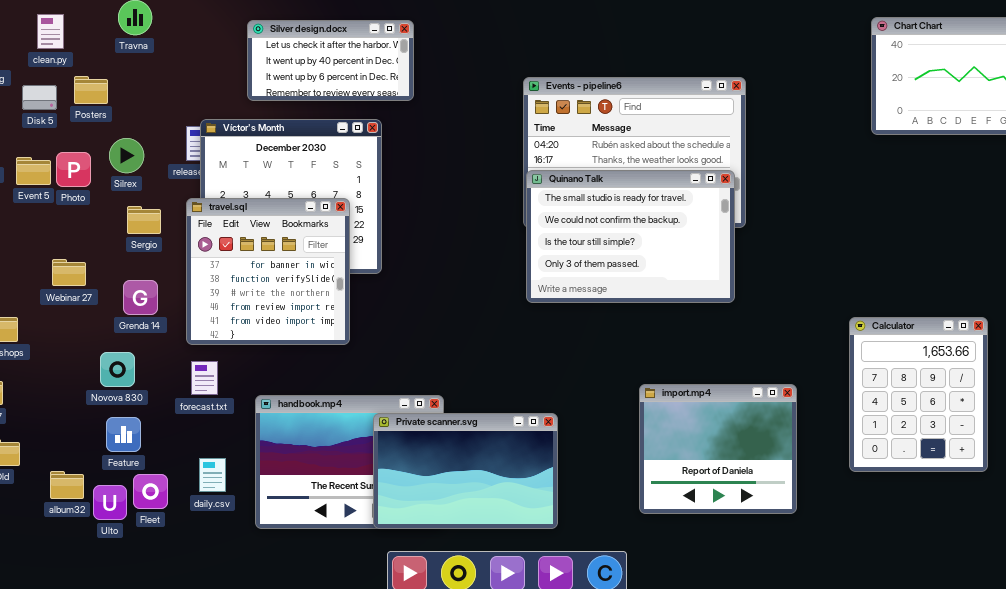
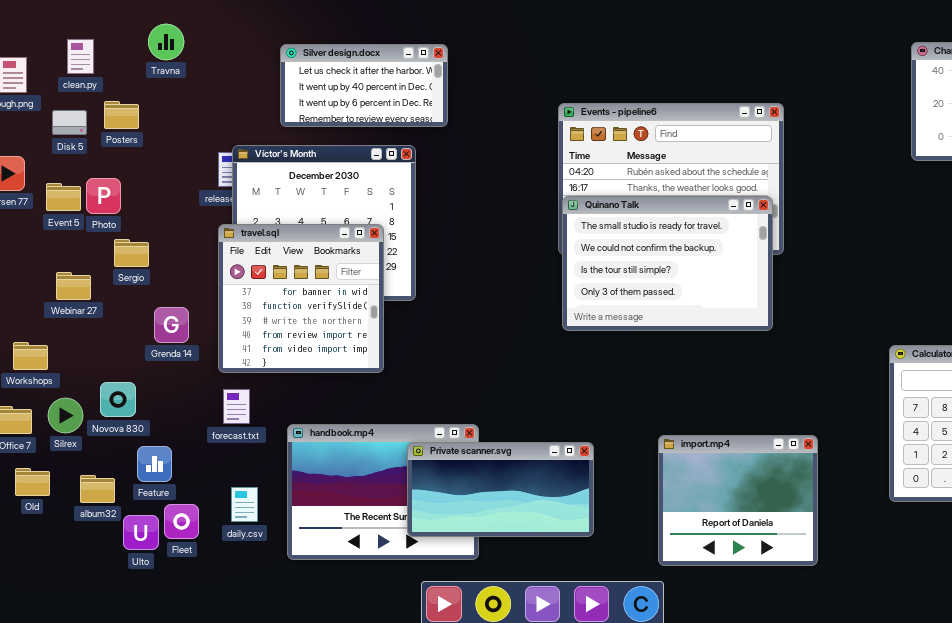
Silrex: [109,138,144,173] -> [48,398,83,433], moved
Sergio: [127,206,161,234] -> [114,239,149,267], moved
Webinar 27: [52,259,86,286] -> [56,272,91,300], moved
Novova 830: [100,352,135,387] -> [100,382,136,417], moved
import.mp4: [639,384,797,514] -> [658,435,818,566], moved
Private scanner.svg: [373,413,558,529] -> [407,442,594,537], resized
album32: [50,471,84,499] -> [80,475,115,503], moved

